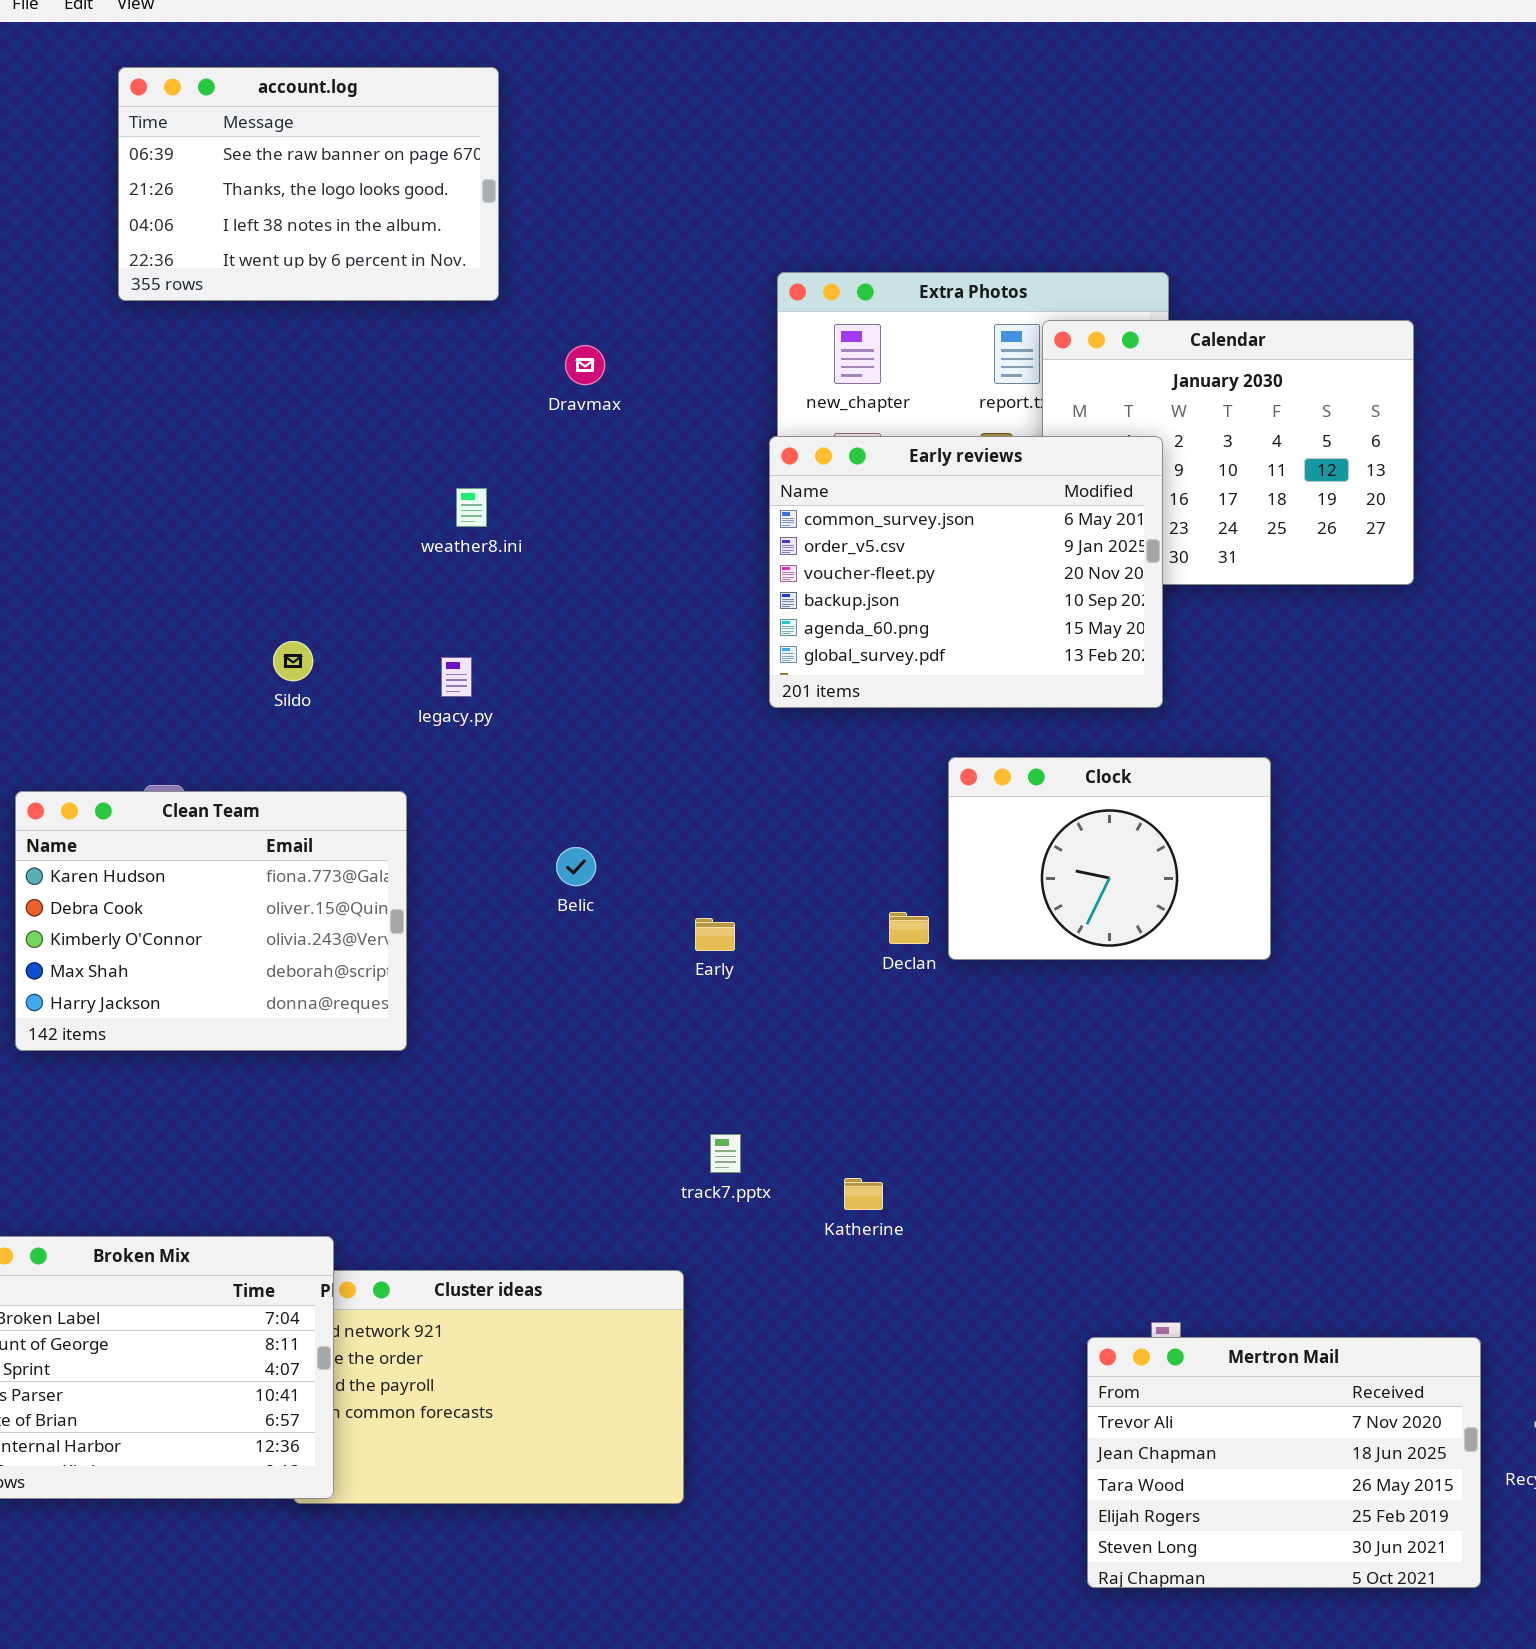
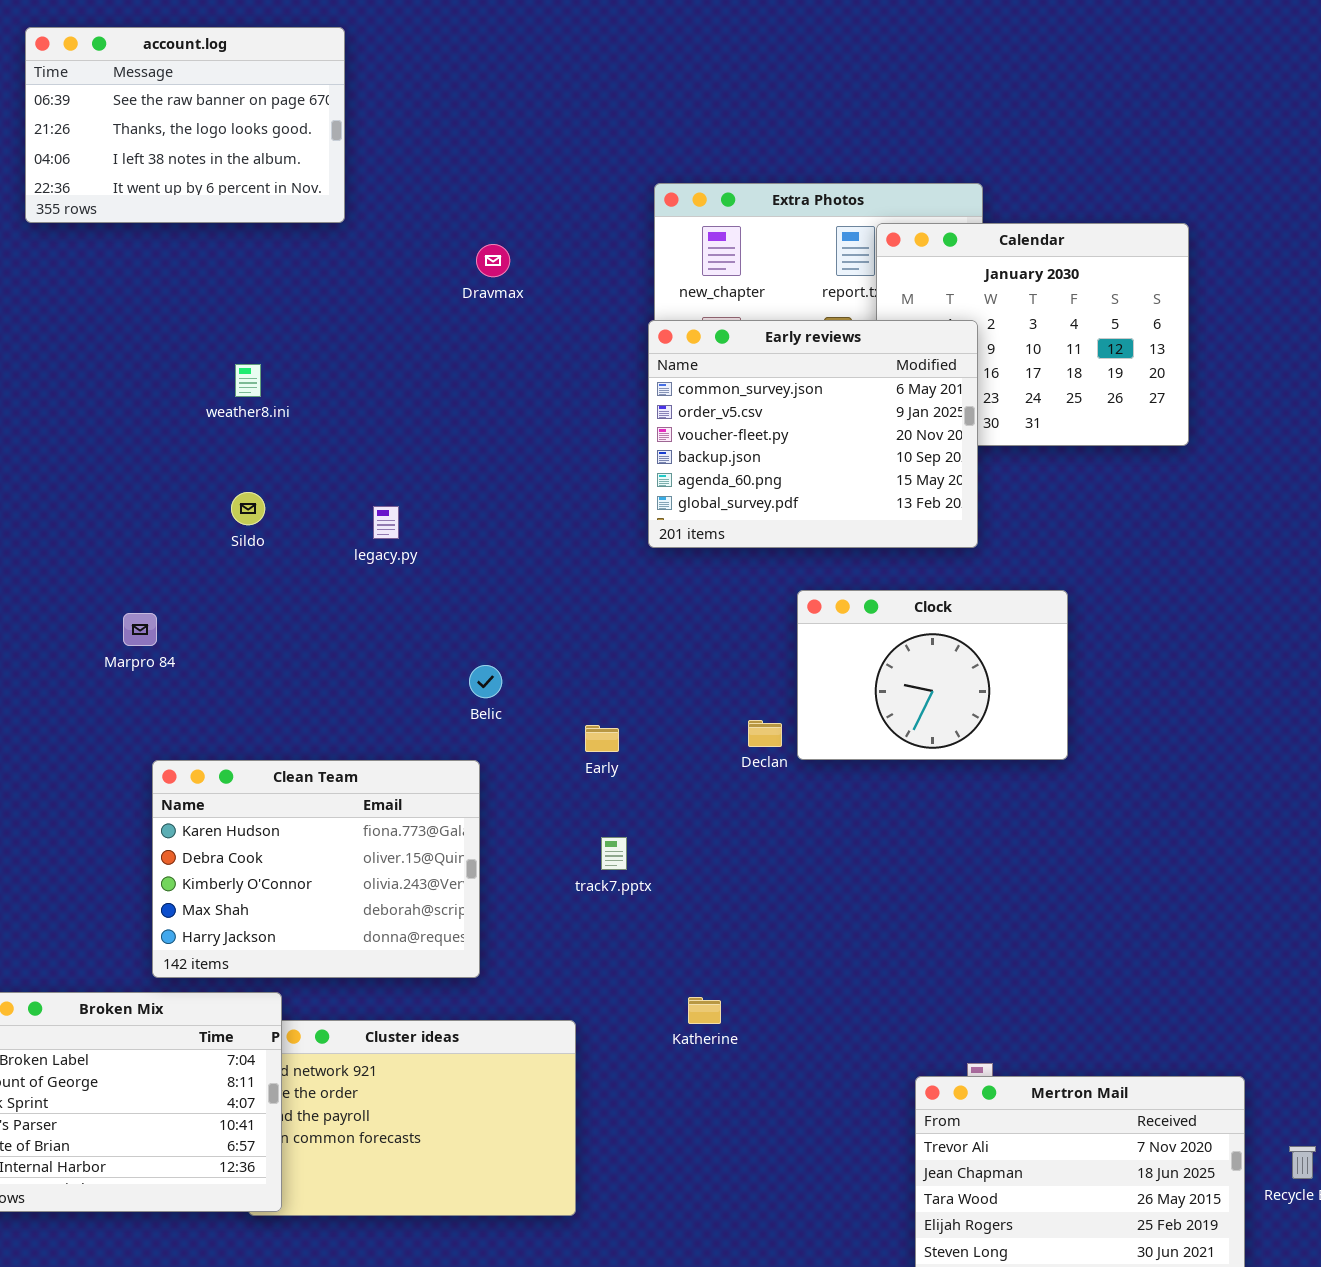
account.log: [118,67,499,301] -> [25,27,345,223], moved
weather8.ini: [456,488,487,527] -> [235,364,261,397], moved
Clean Team: [15,791,407,1051] -> [152,760,480,978], moved
track7.pptx: [710,1134,741,1173] -> [601,837,627,870], moved
Katherine: [844,1178,883,1210] -> [688,997,721,1024], moved

